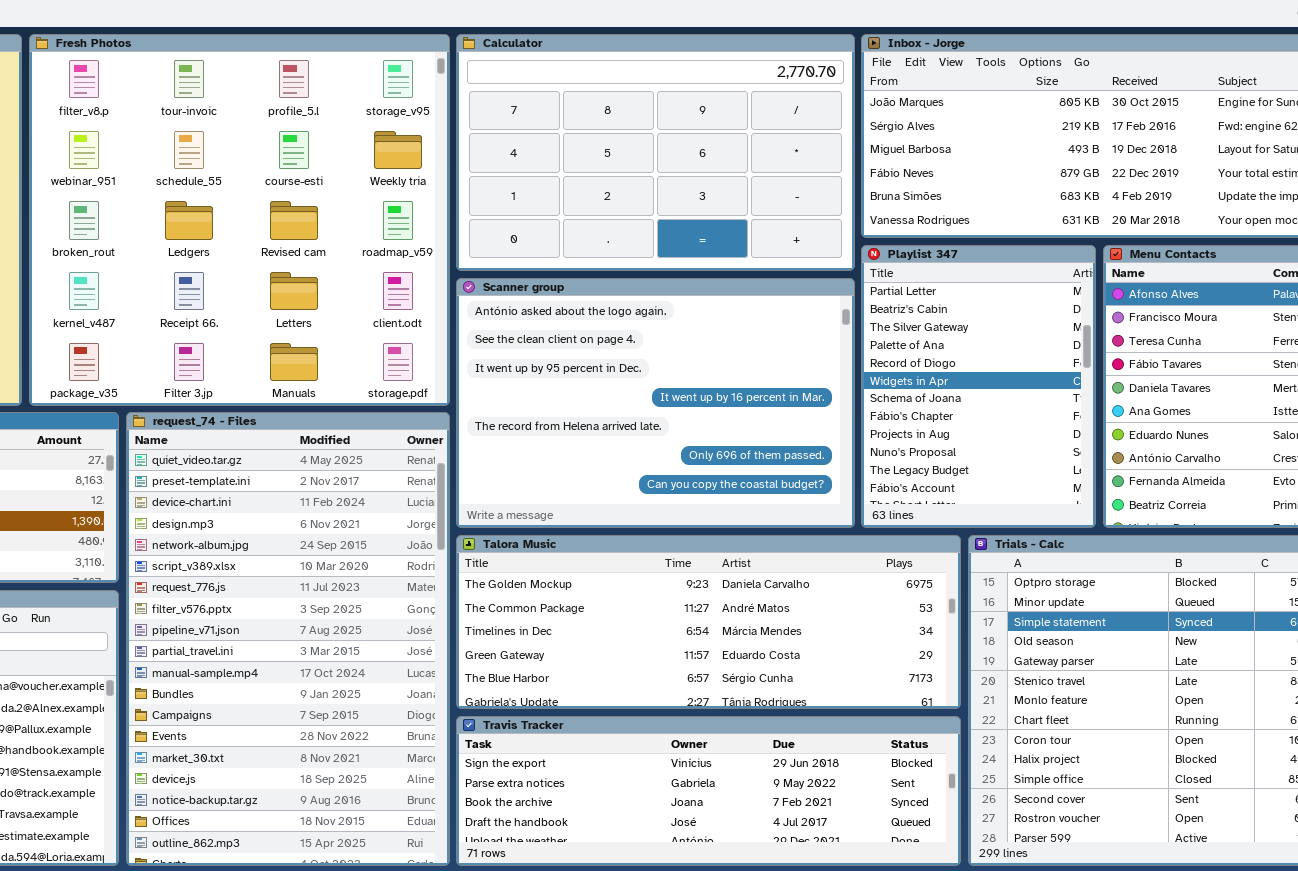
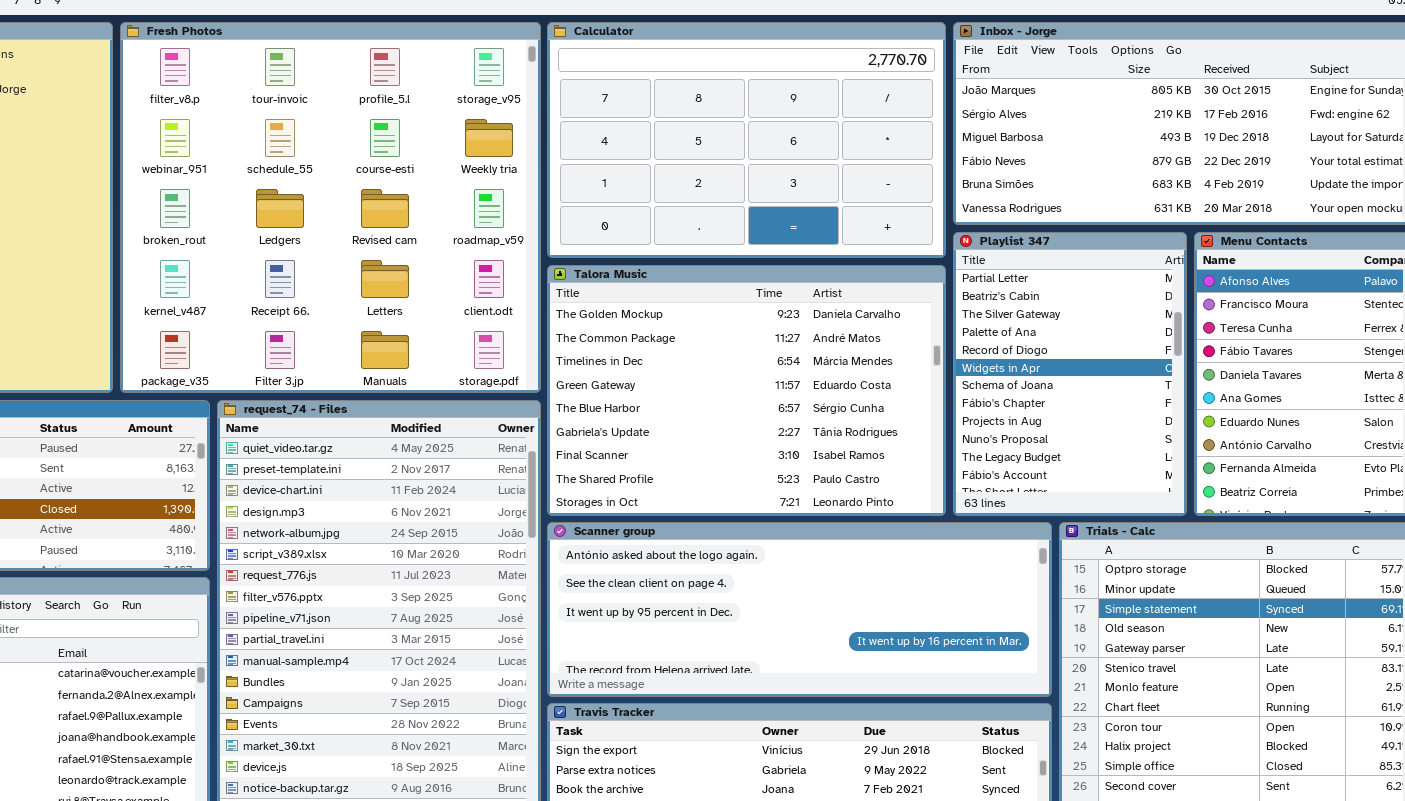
Scanner group: [456,278,855,528] -> [547,522,1052,697], moved, resized
Talora Music: [456,535,961,709] -> [547,265,946,516], moved, resized

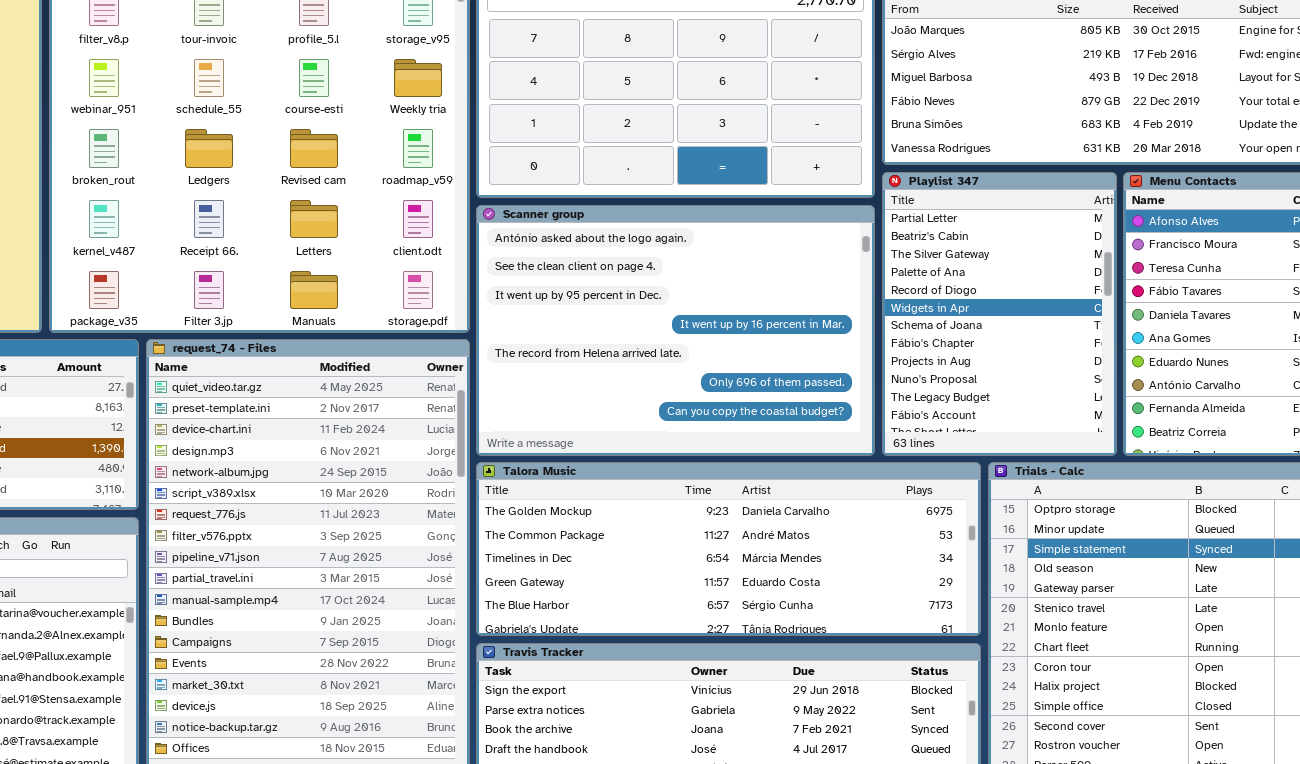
Talora Music: [547,265,946,516] -> [476,462,981,636], moved, resized
Scanner group: [547,522,1052,697] -> [476,205,875,456], moved, resized

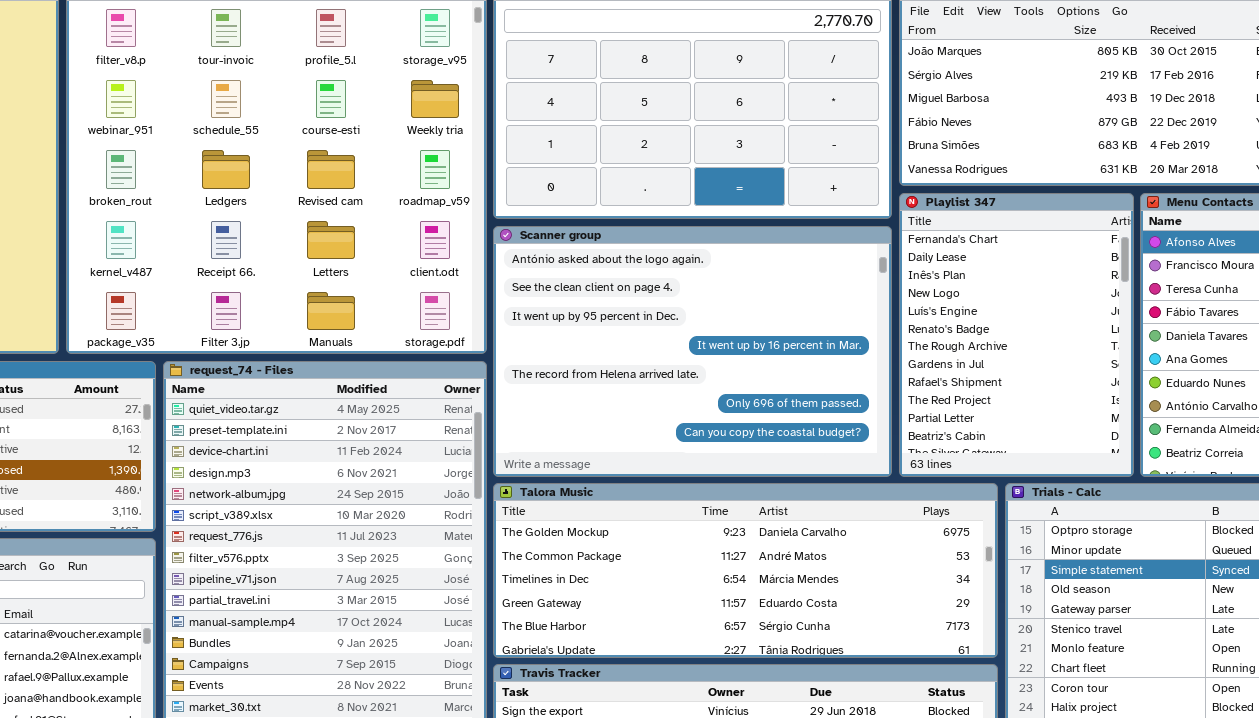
Playlist 347: [882,172,1117,456] -> [899,193,1134,477], scrolled up 10 rows

